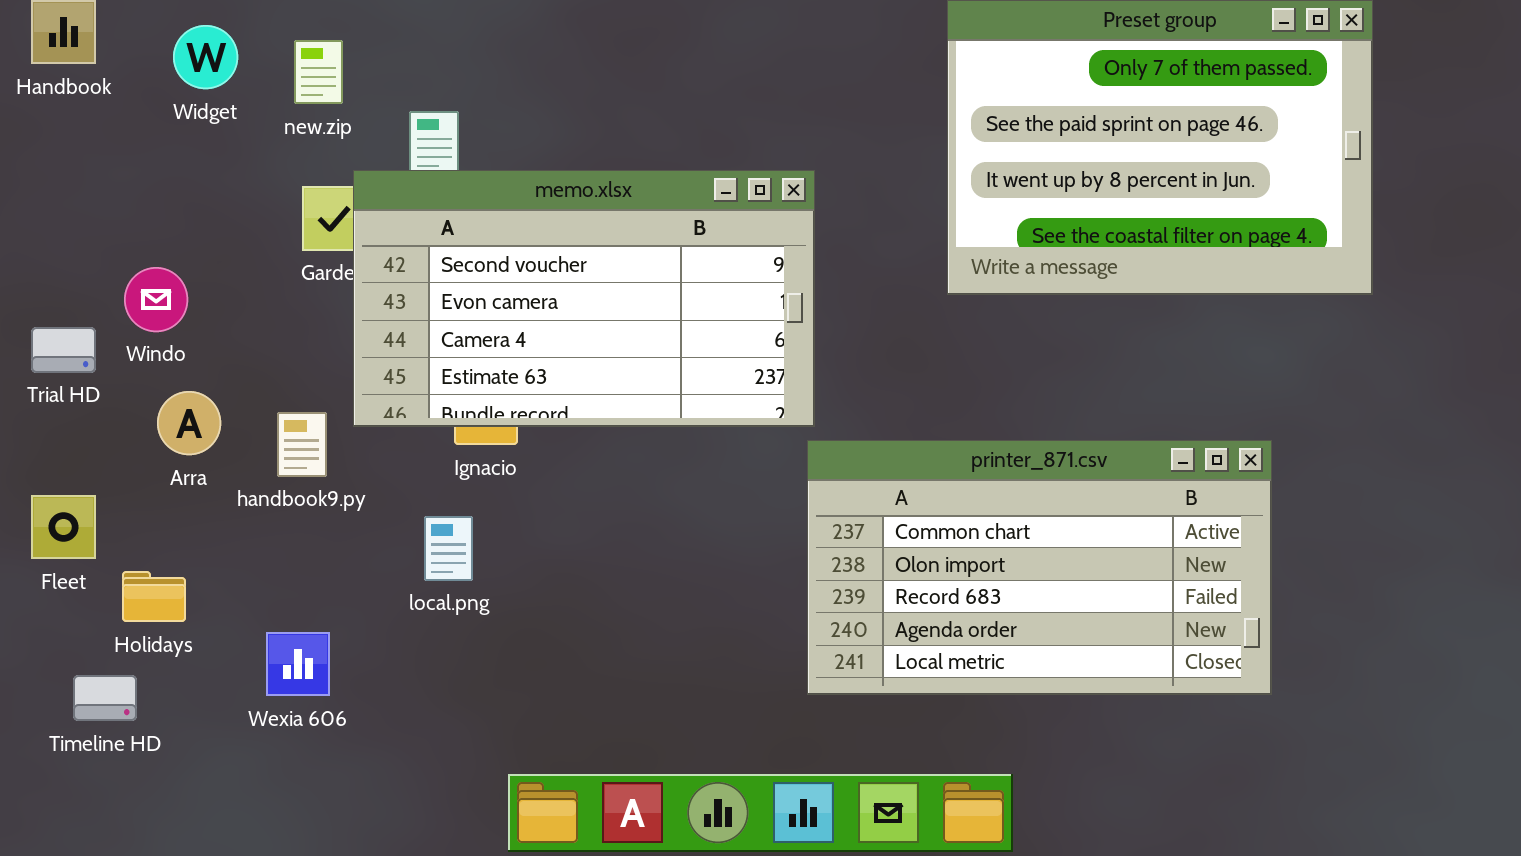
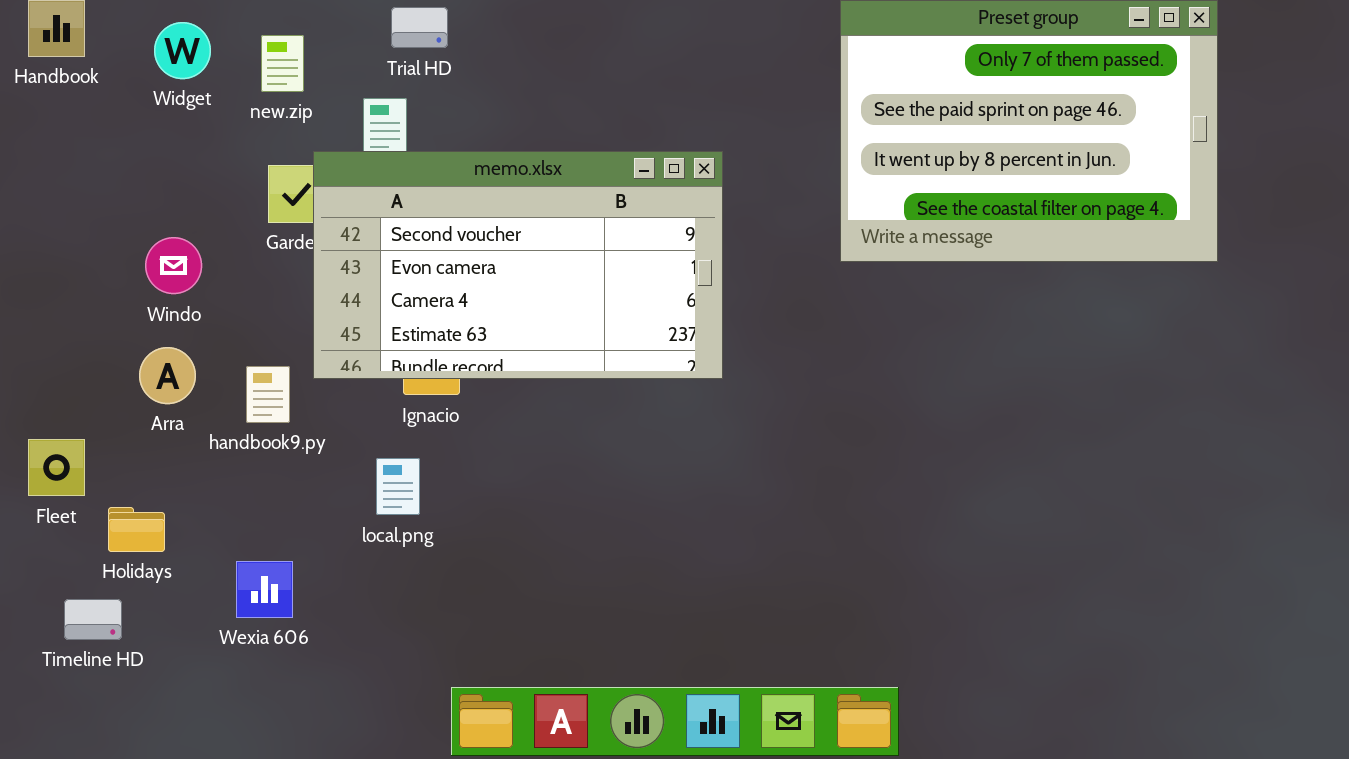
Windo: [124,267,188,332] -> [145,237,202,294], moved
Trial HD: [31,327,96,373] -> [391,7,448,48], moved
printer_871.csv: [807,440,1272,695] -> none, closed

